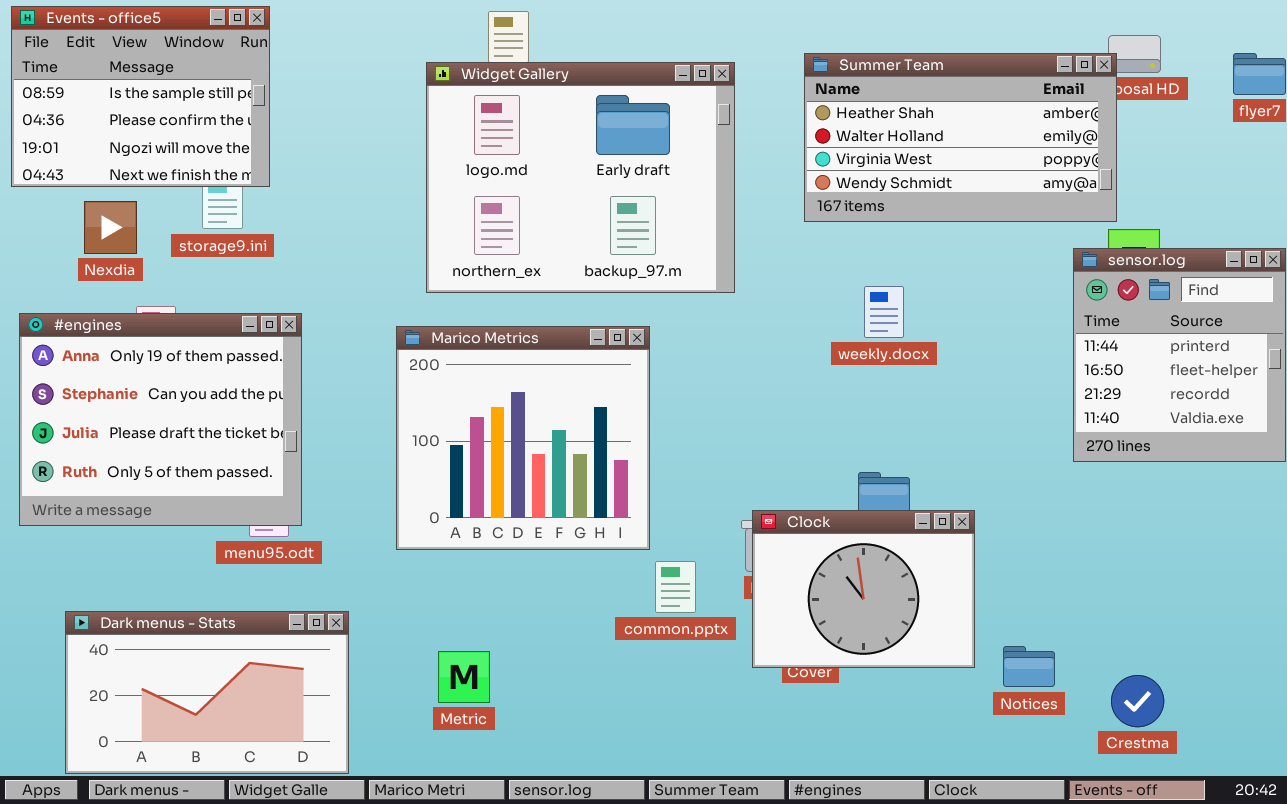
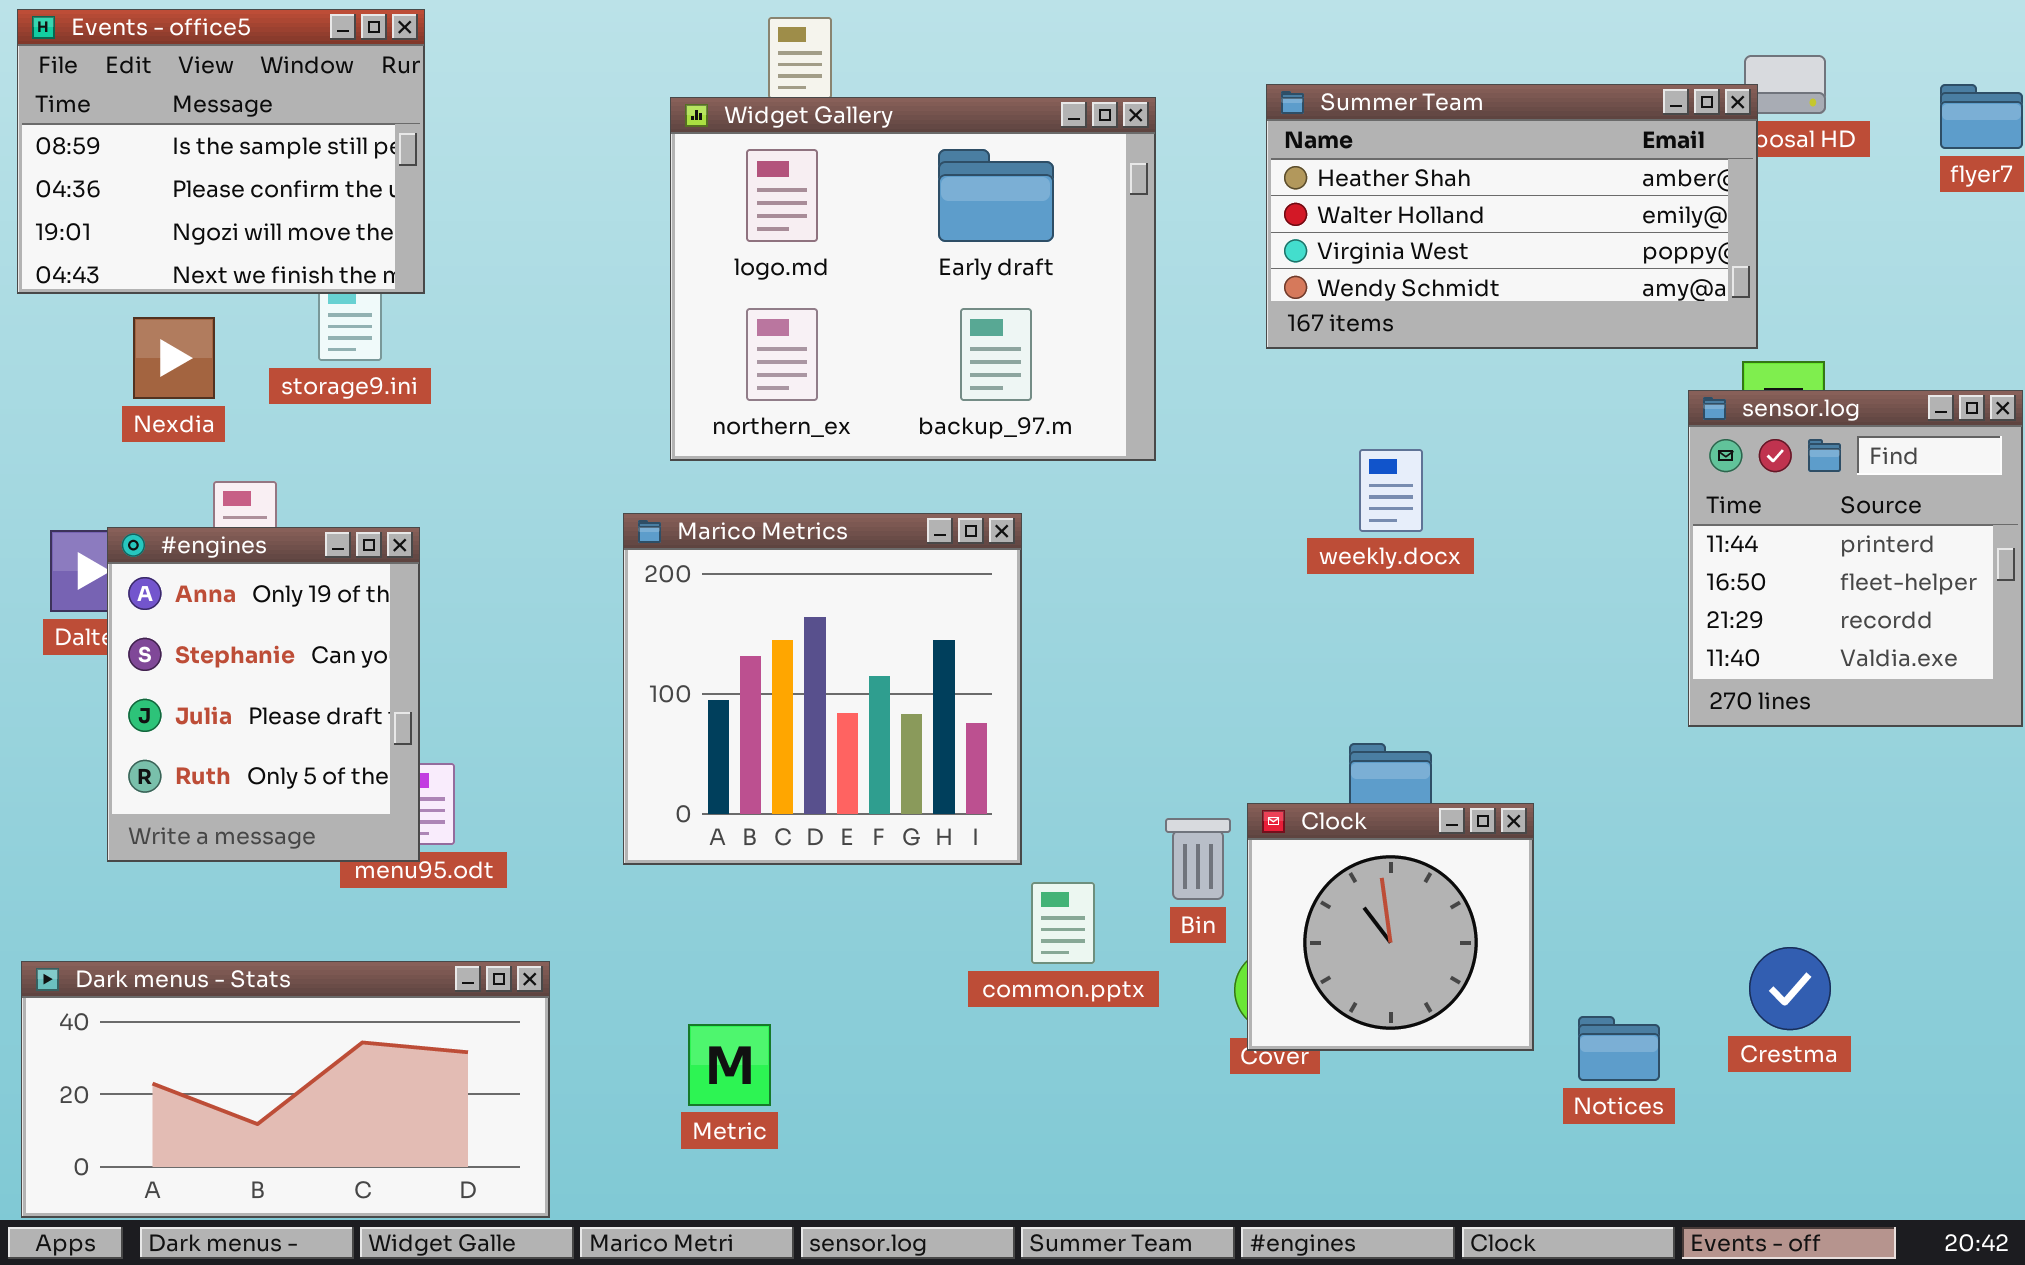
#engines: [19,313,302,526] -> [107,527,420,862], moved, resized
Clock: [752,510,975,668] -> [1247,803,1534,1051], resized
Dark menus - Stats: [65,611,349,774] -> [21,961,550,1218], resized
Crestma: [1111,675,1164,727] -> [1749,947,1831,1030], moved

